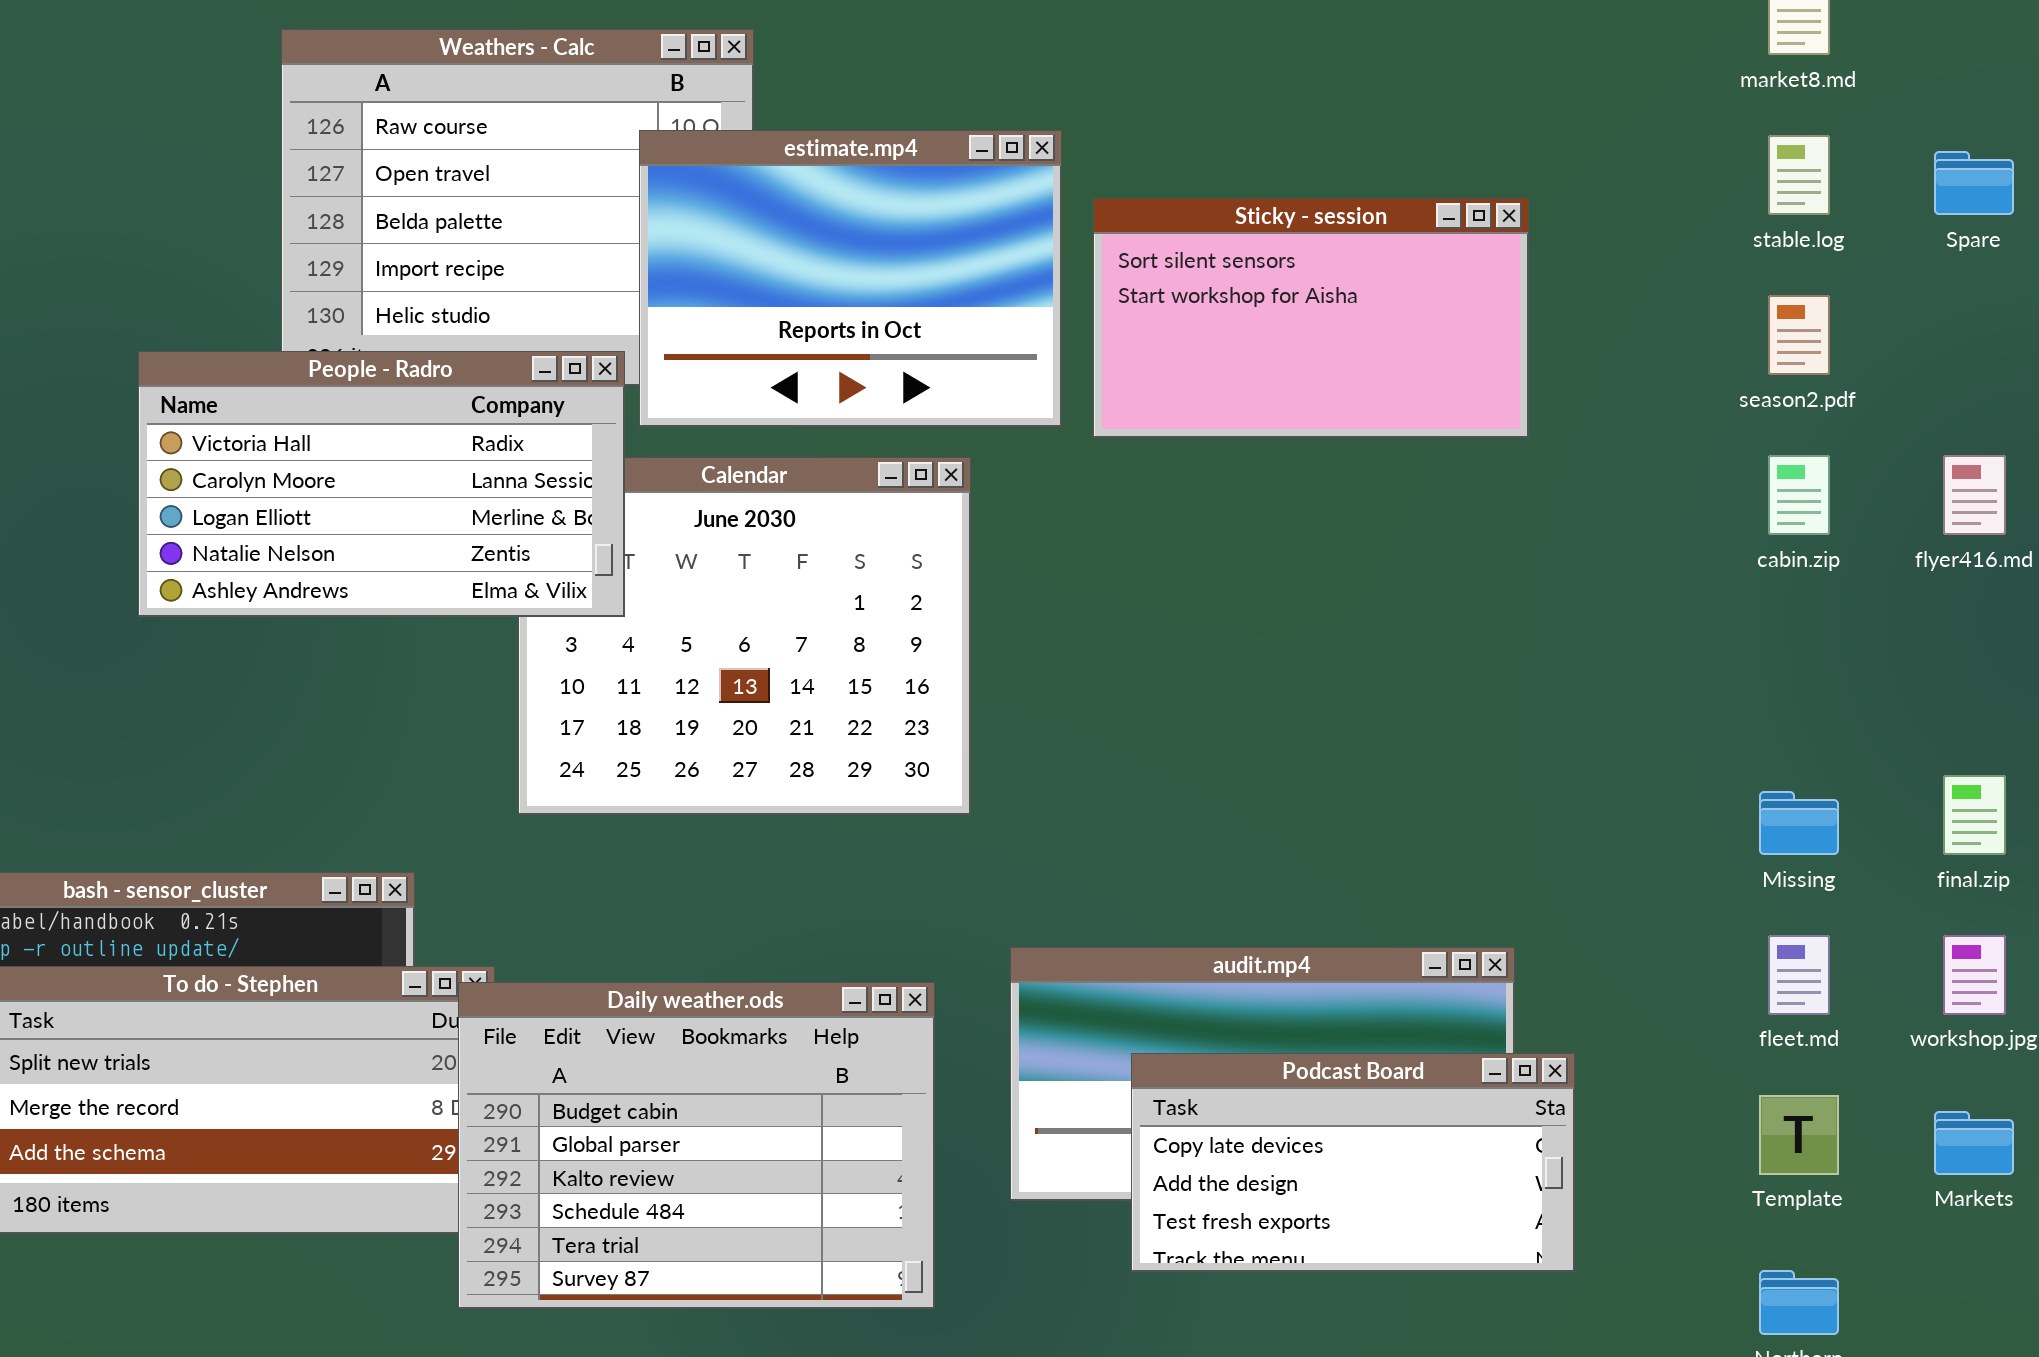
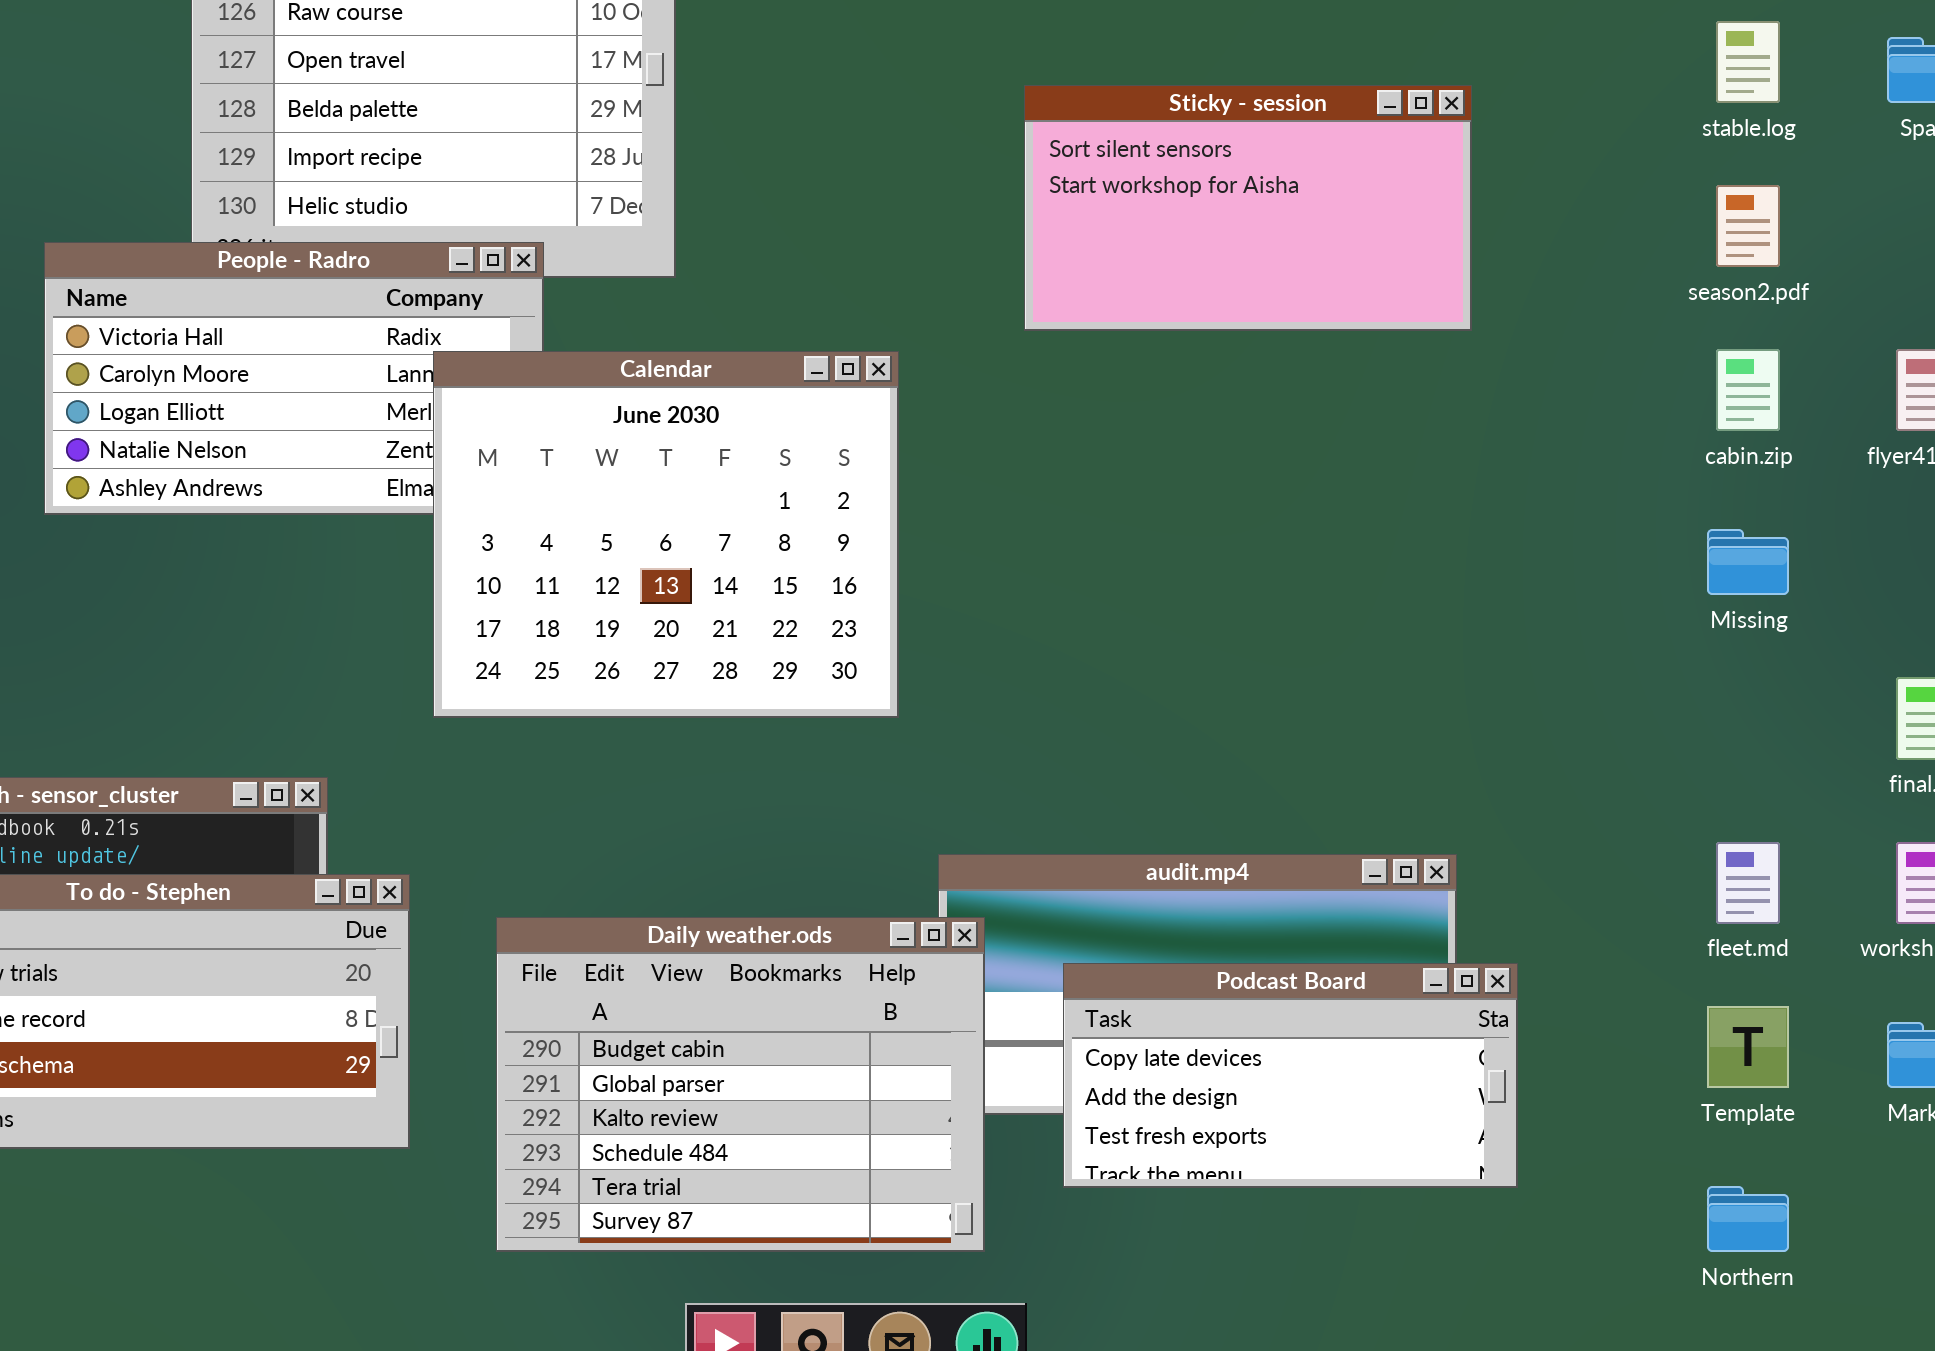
estimate.mp4: [639,130,1062,427] -> none, closed
Calendar: [518,457,971,815] -> [433,351,899,718], raised
Missing: [1759,791,1839,855] -> [1707,529,1789,595], moved
Daily weather.ods: [458,982,935,1309] -> [496,917,985,1252], moved

